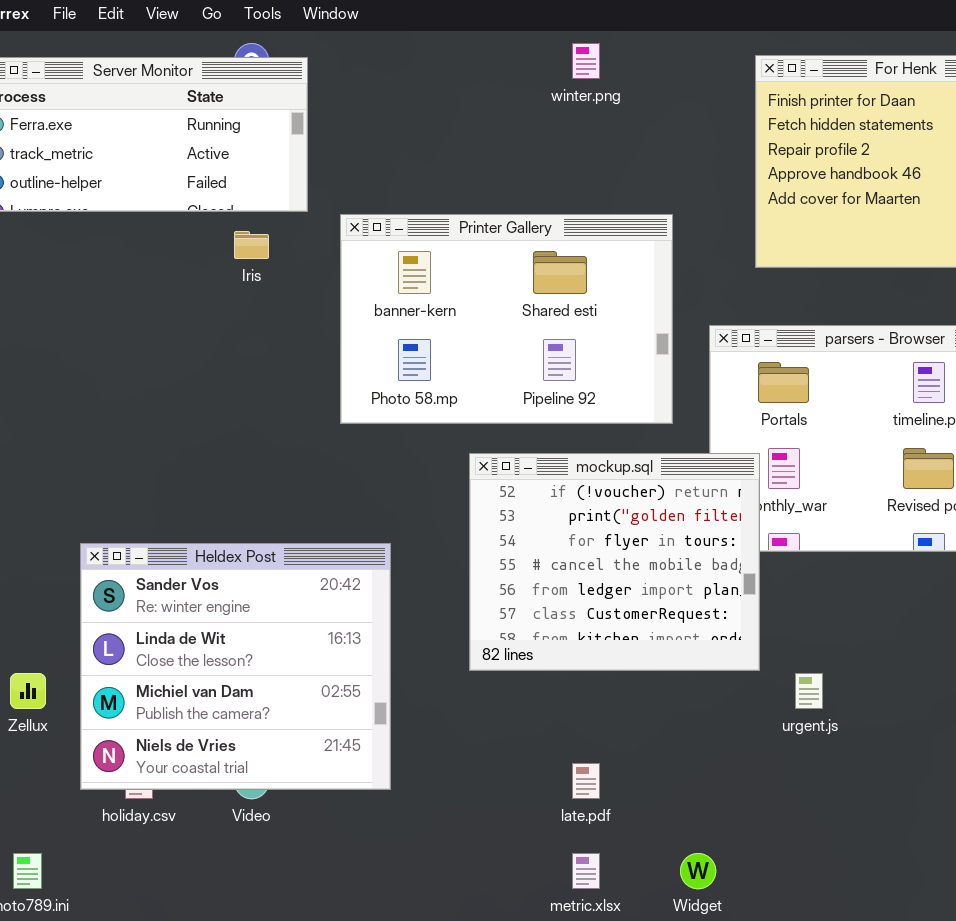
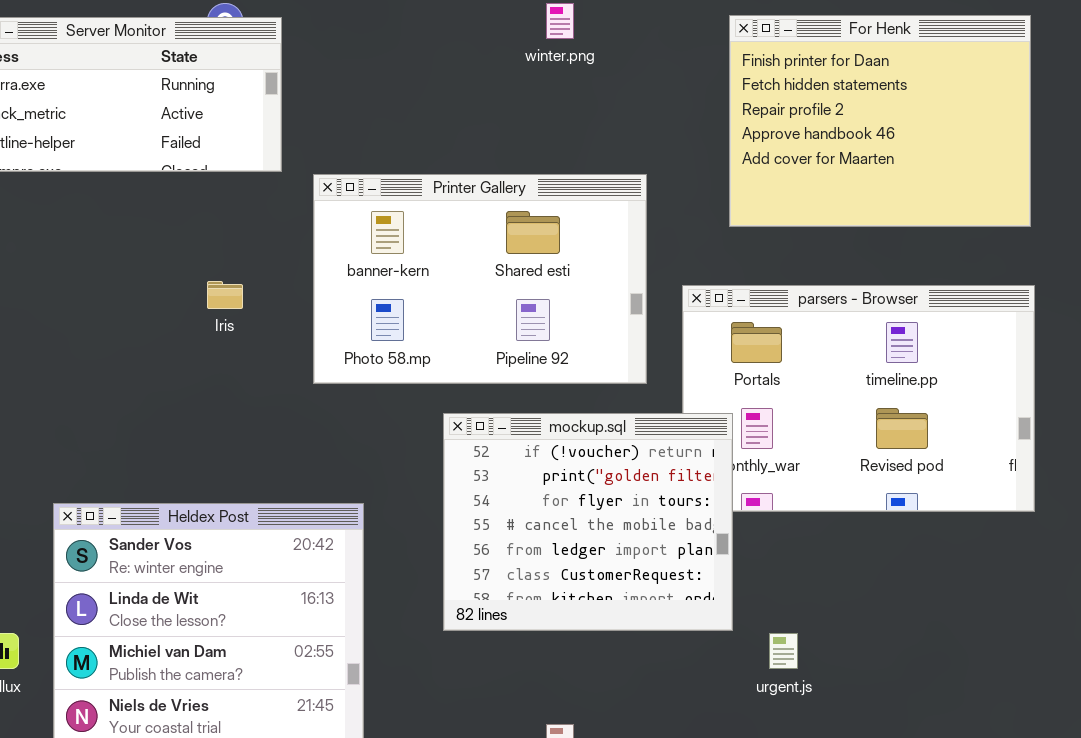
Iris: [234,231,269,259] -> [207,281,243,309], moved

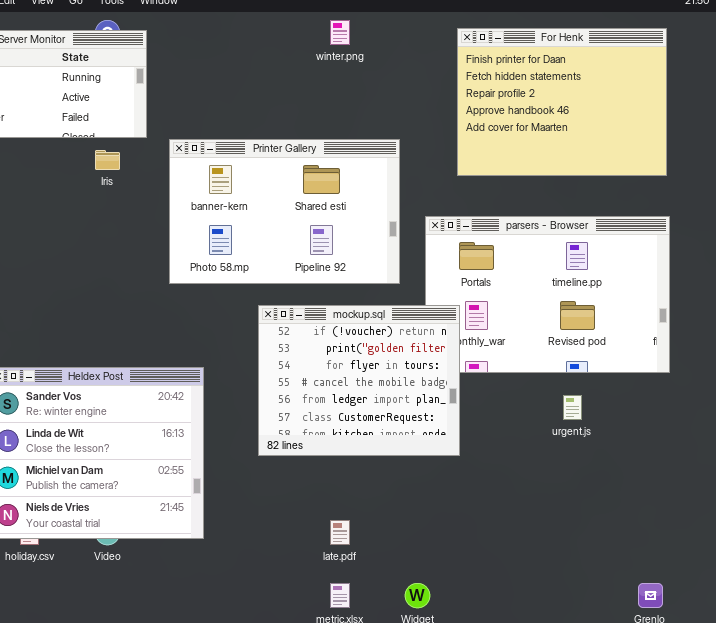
Iris: [207,281,243,309] -> [95,150,120,170], moved
urgent.js: [769,633,798,669] -> [563,395,582,420], moved

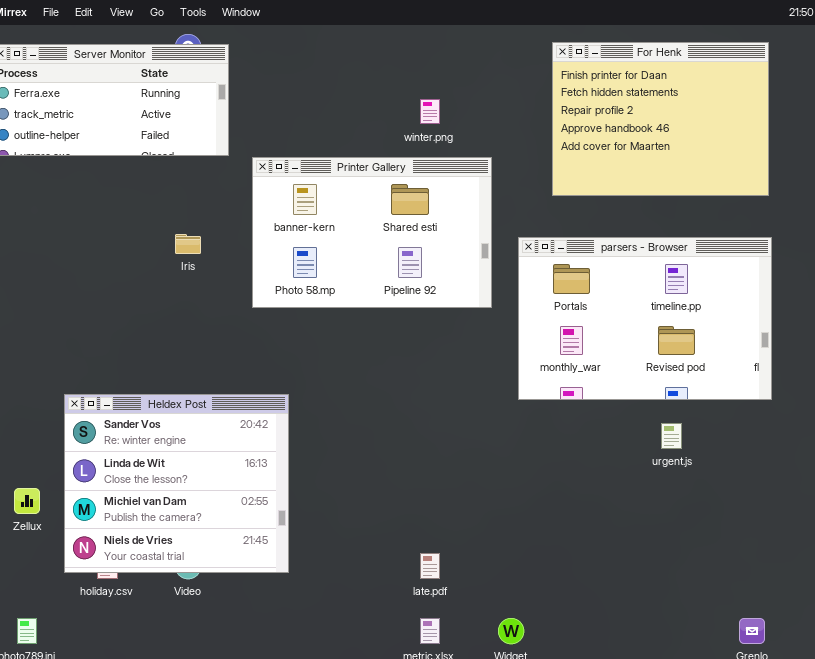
winter.png: [330,20,350,45] -> [420,99,440,124], moved
Iris: [95,150,120,170] -> [175,234,201,254], moved
mockup.sql: [258,305,460,456] -> none, closed

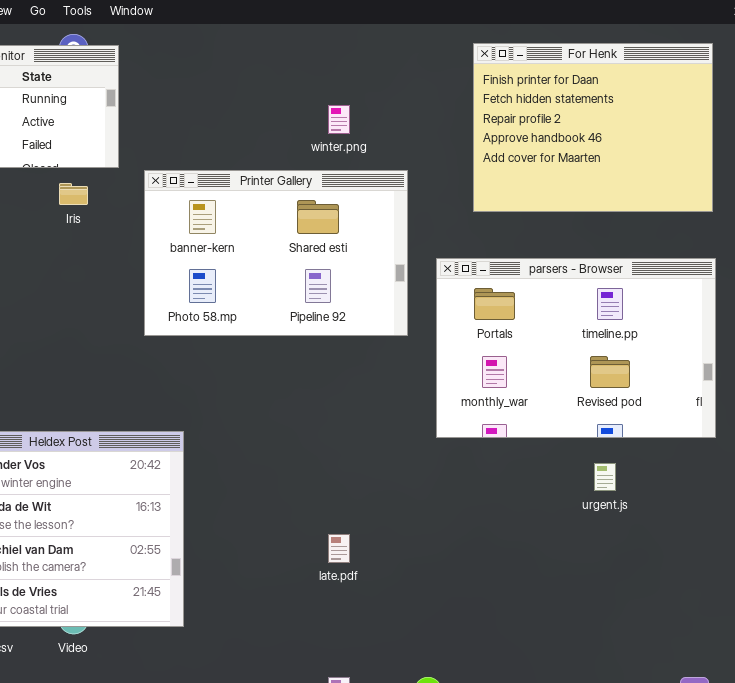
Iris: [175,234,201,254] -> [59,183,88,205], moved
late.pdf: [420,553,440,579] -> [328,534,350,563], moved

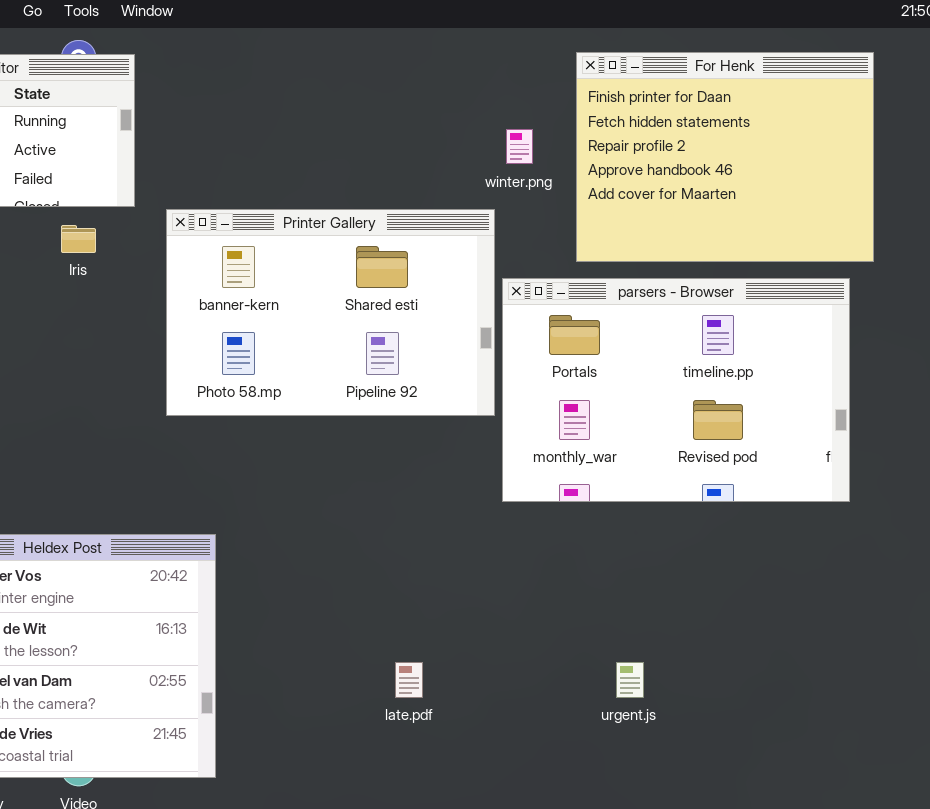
winter.png: [328,105,350,134] -> [506,129,533,164], moved
parsers - Browser: [436,258,716,438] -> [502,278,850,502], moved
urgent.js: [594,463,616,491] -> [616,662,644,698], moved

